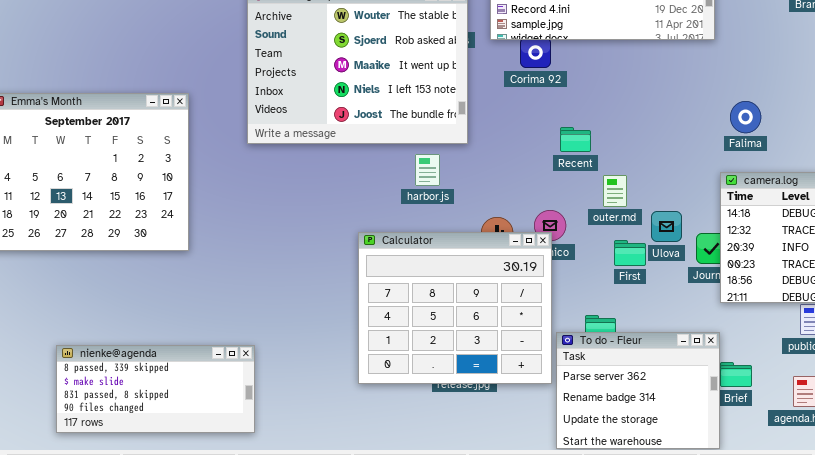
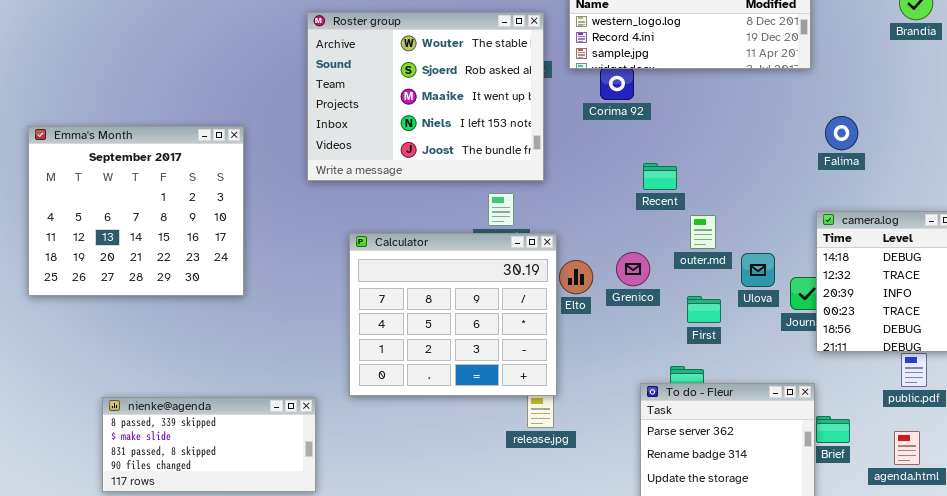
Falima: [730,101,761,133] -> [825,116,858,150], moved
Calculator: [358,232,552,384] -> [349,233,557,396], moved
First: [614,240,646,266] -> [687,296,721,323], moved

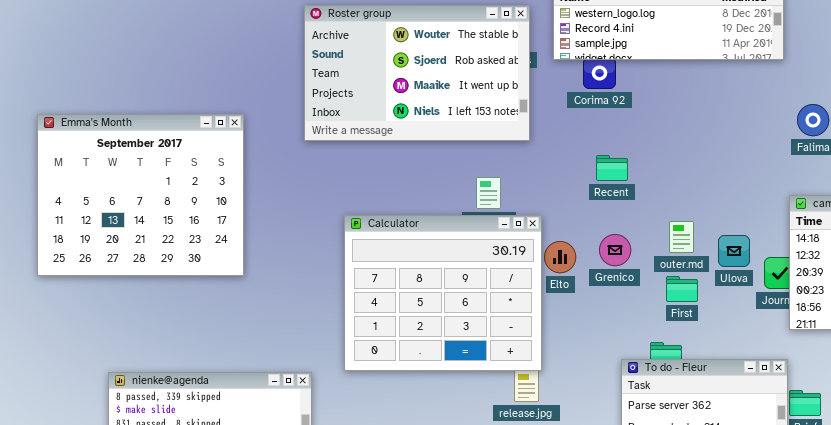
Roster group: [307,12,544,181] -> [304,5,530,141], resized
Recent: [643,163,677,190] -> [596,155,628,181], moved
outer.md: [690,215,716,249] -> [669,221,694,253], moved

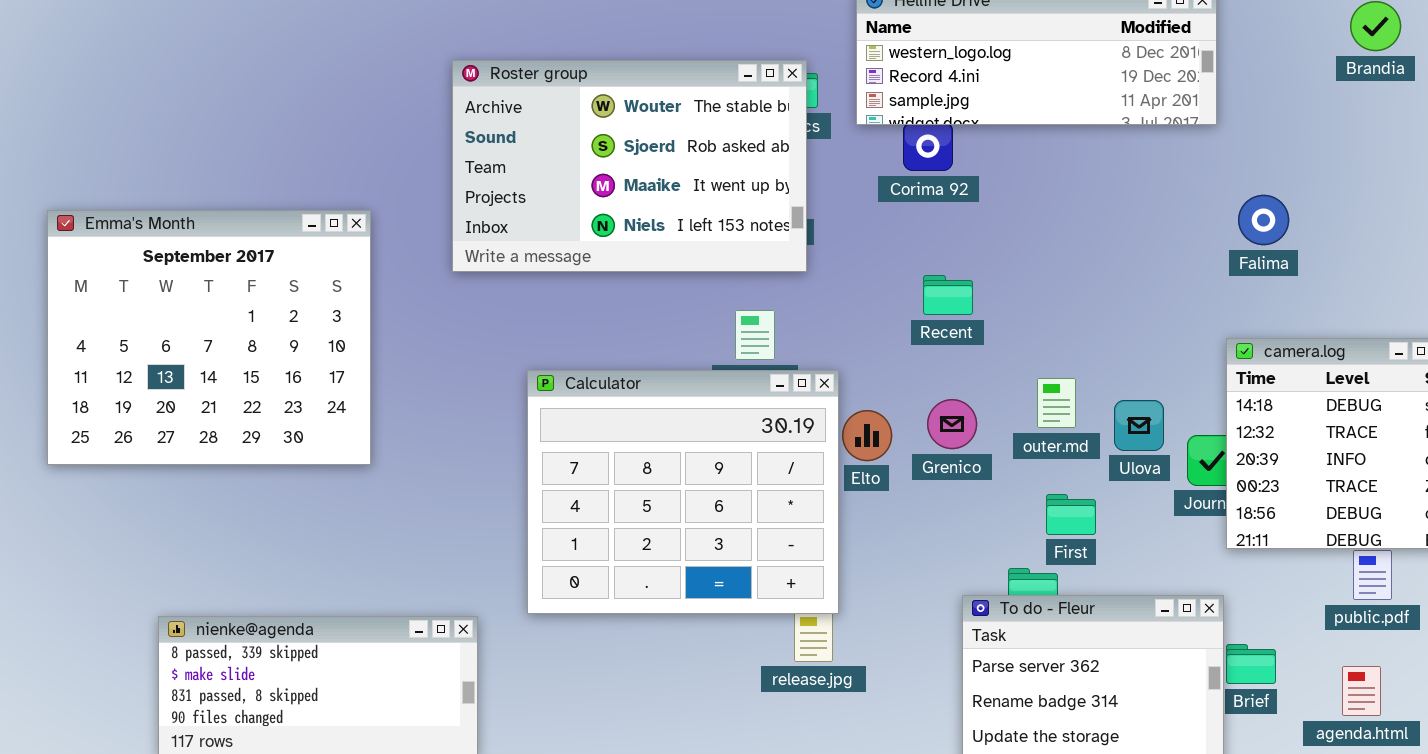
Roster group: [304,5,530,141] -> [452,60,807,272], moved
First: [666,276,698,302] -> [1046,494,1096,535], moved

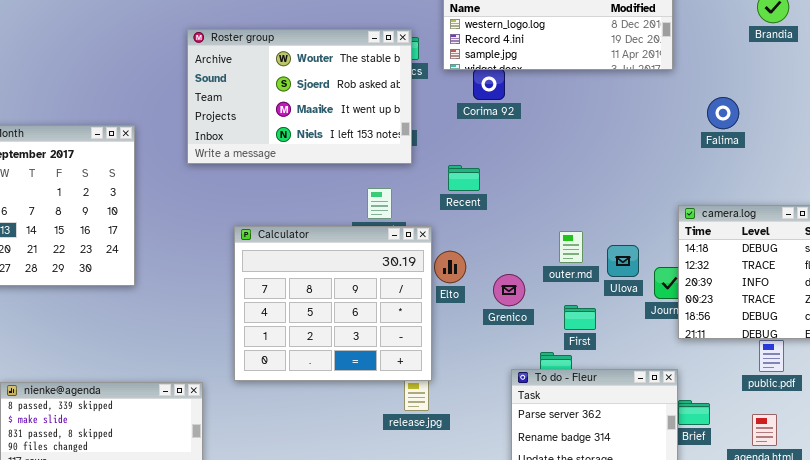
Falima: [1238,195,1289,245] -> [707,97,739,129], moved
Recent: [923,275,973,315] -> [448,165,480,191], moved
Grenico: [927,399,977,449] -> [493,274,525,306], moved

